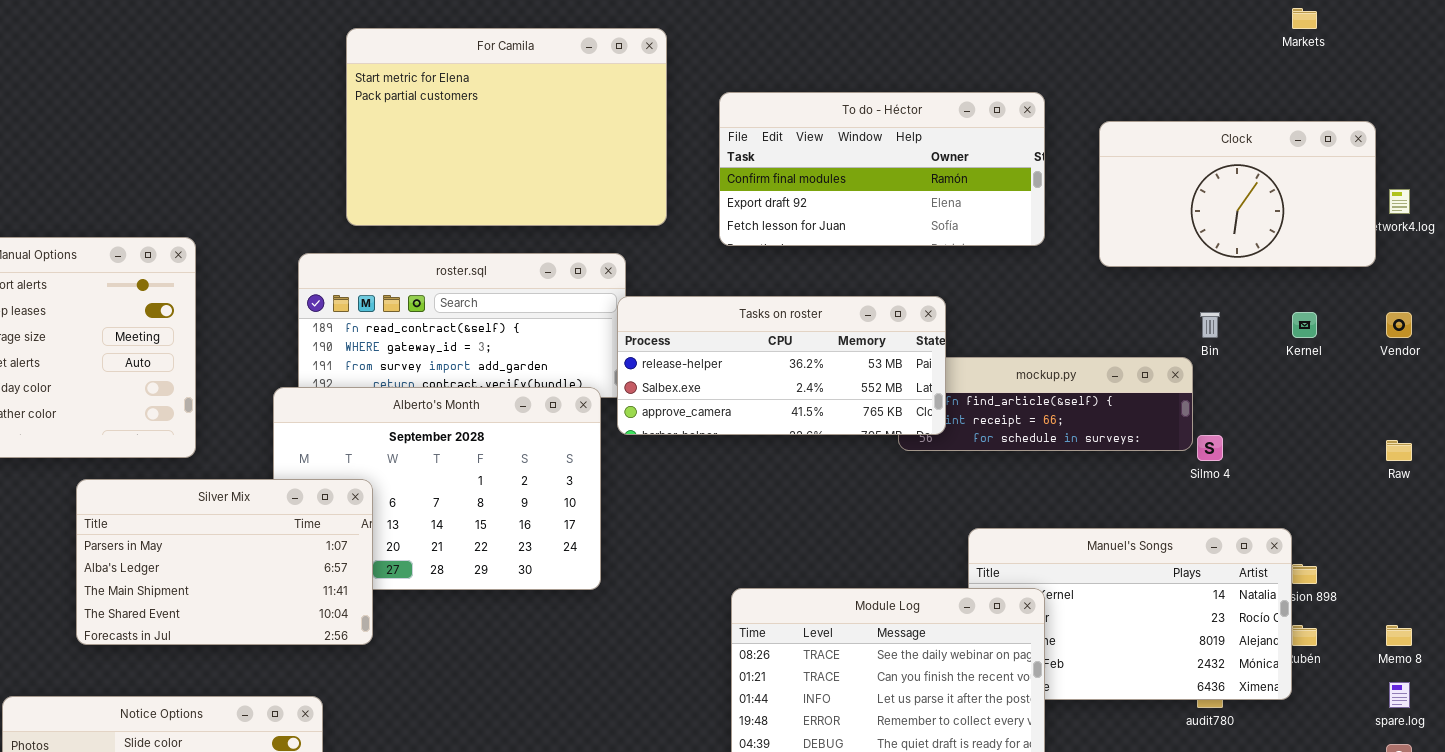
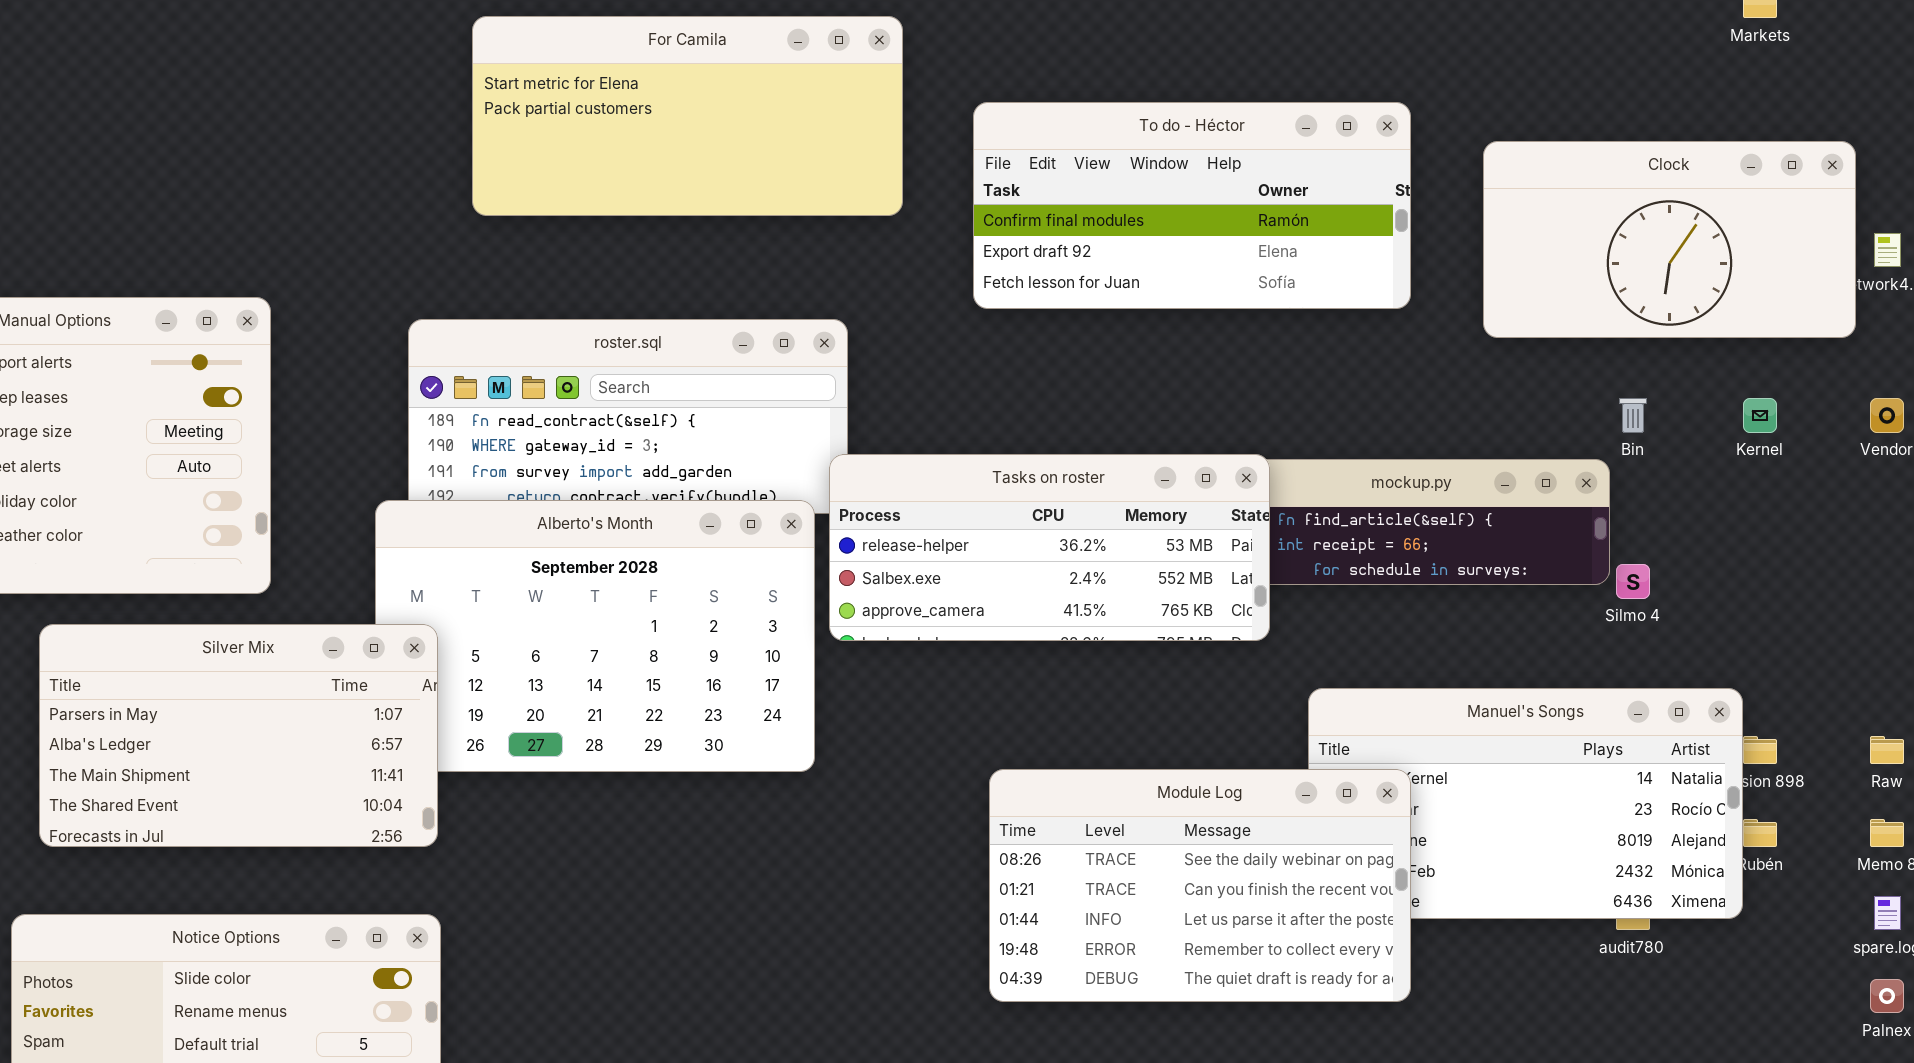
For Camila: [346,28,667,226] -> [472,16,903,216], resized
Tasks on roster: [617,296,946,435] -> [829,454,1270,641], moved
Raw: [1386,440,1412,461] -> [1870,736,1904,764], moved
Silver Mix: [76,479,373,645] -> [39,624,438,847], moved

